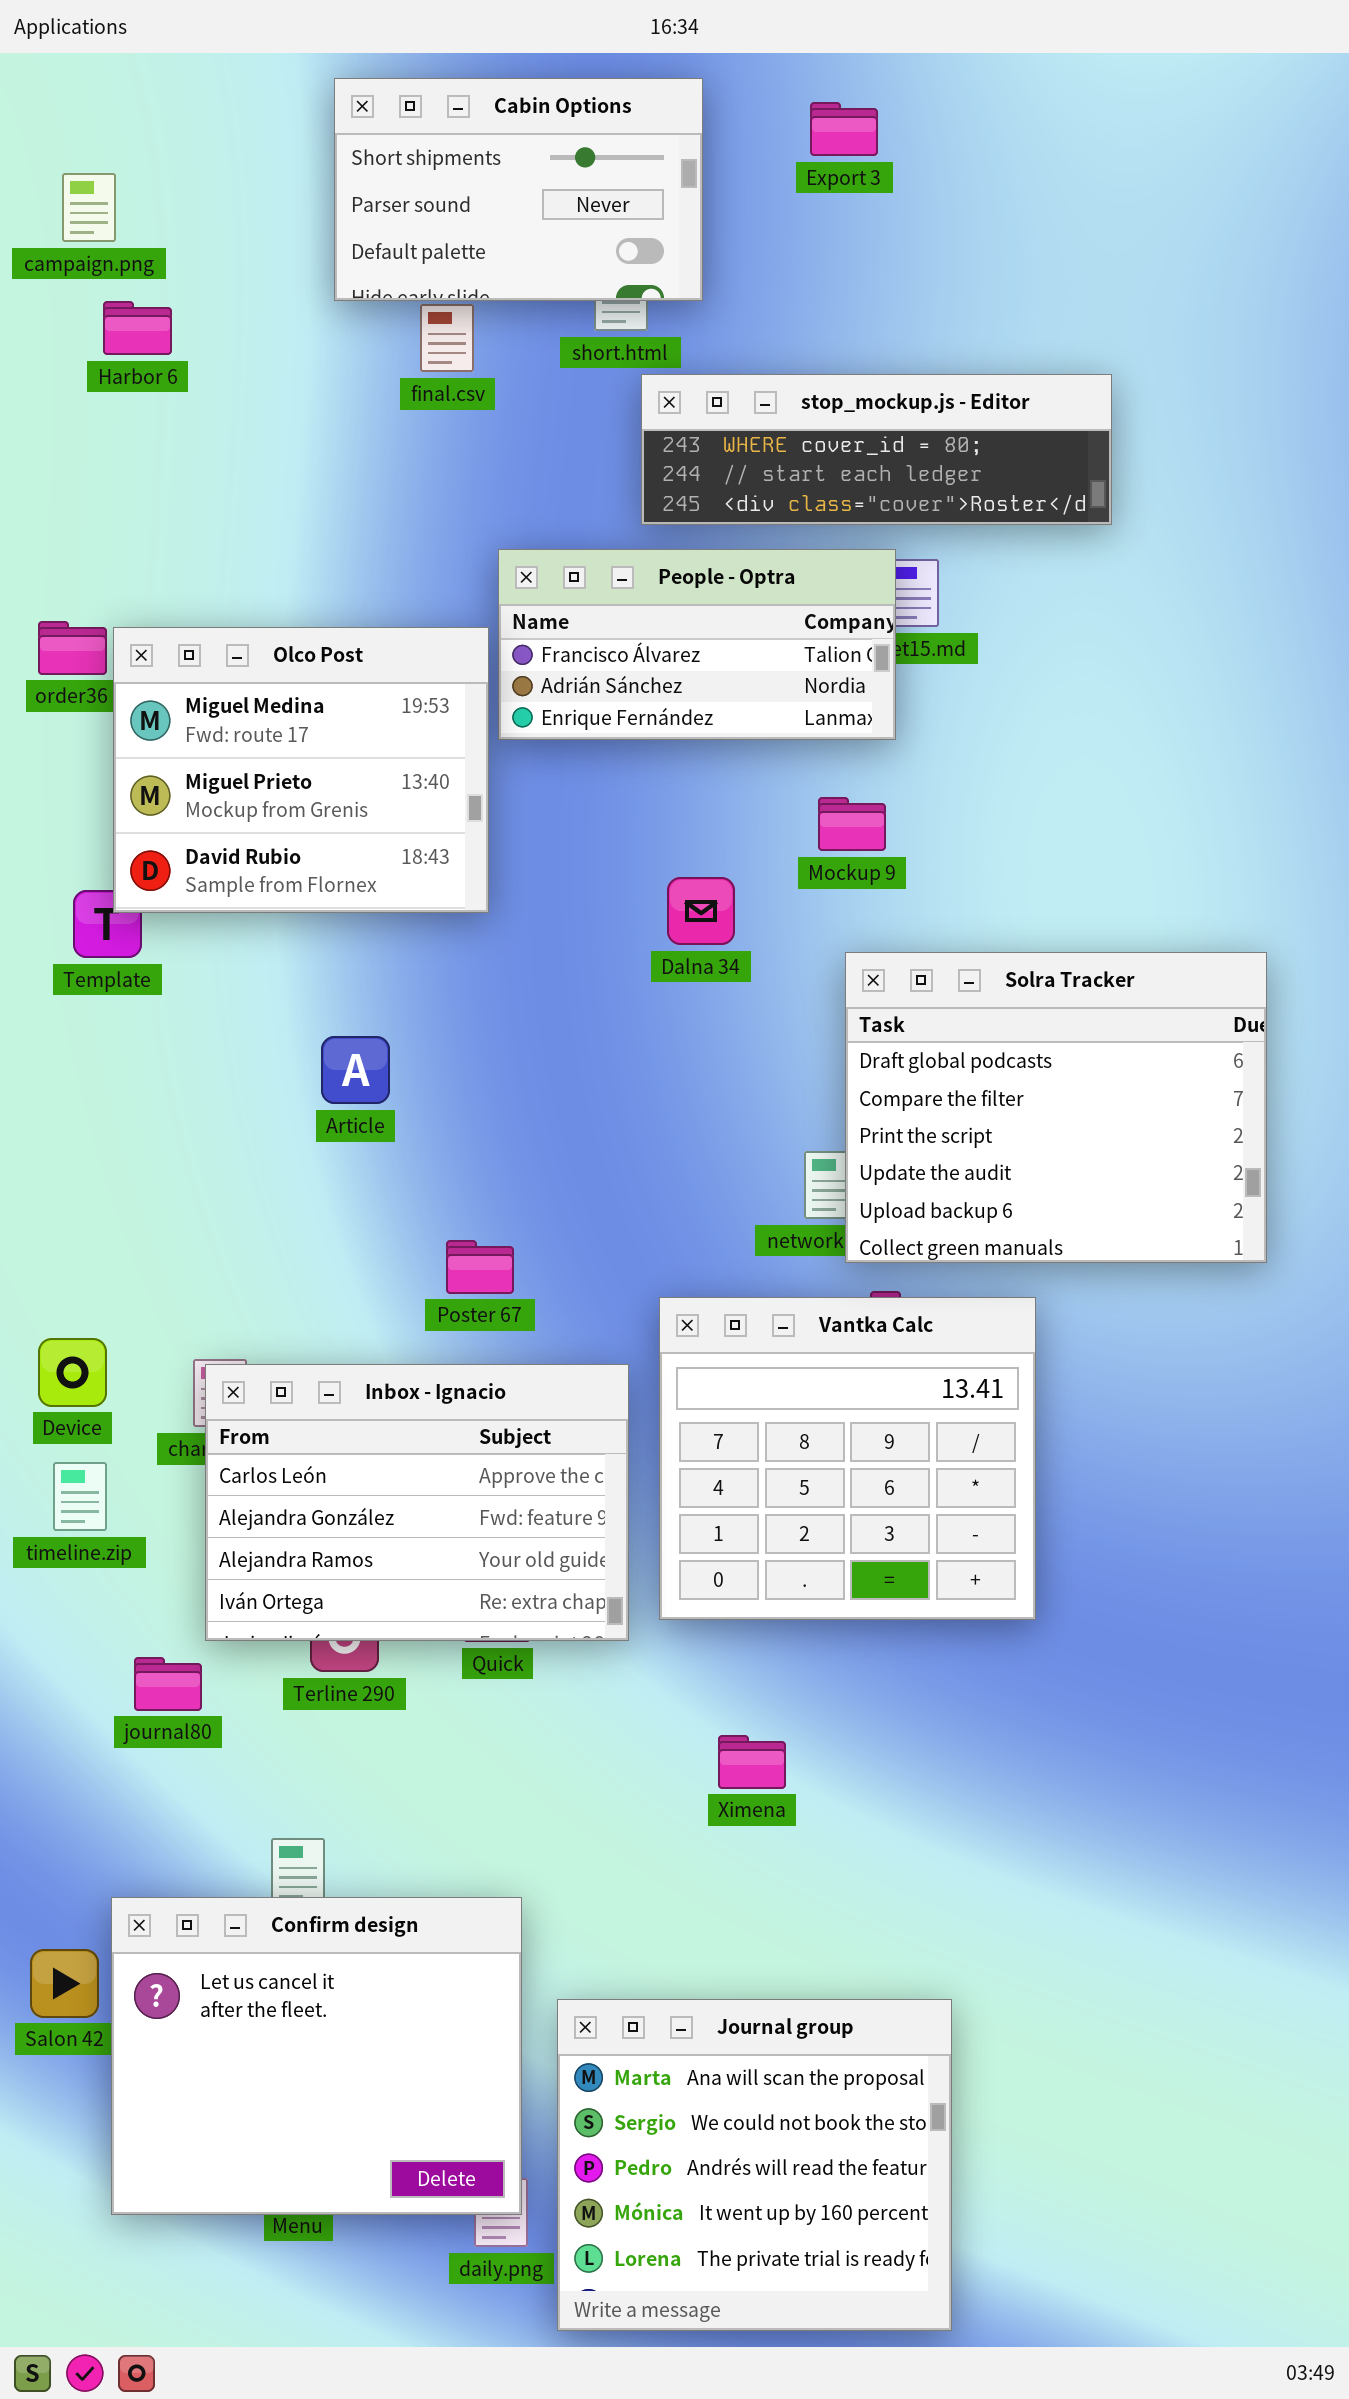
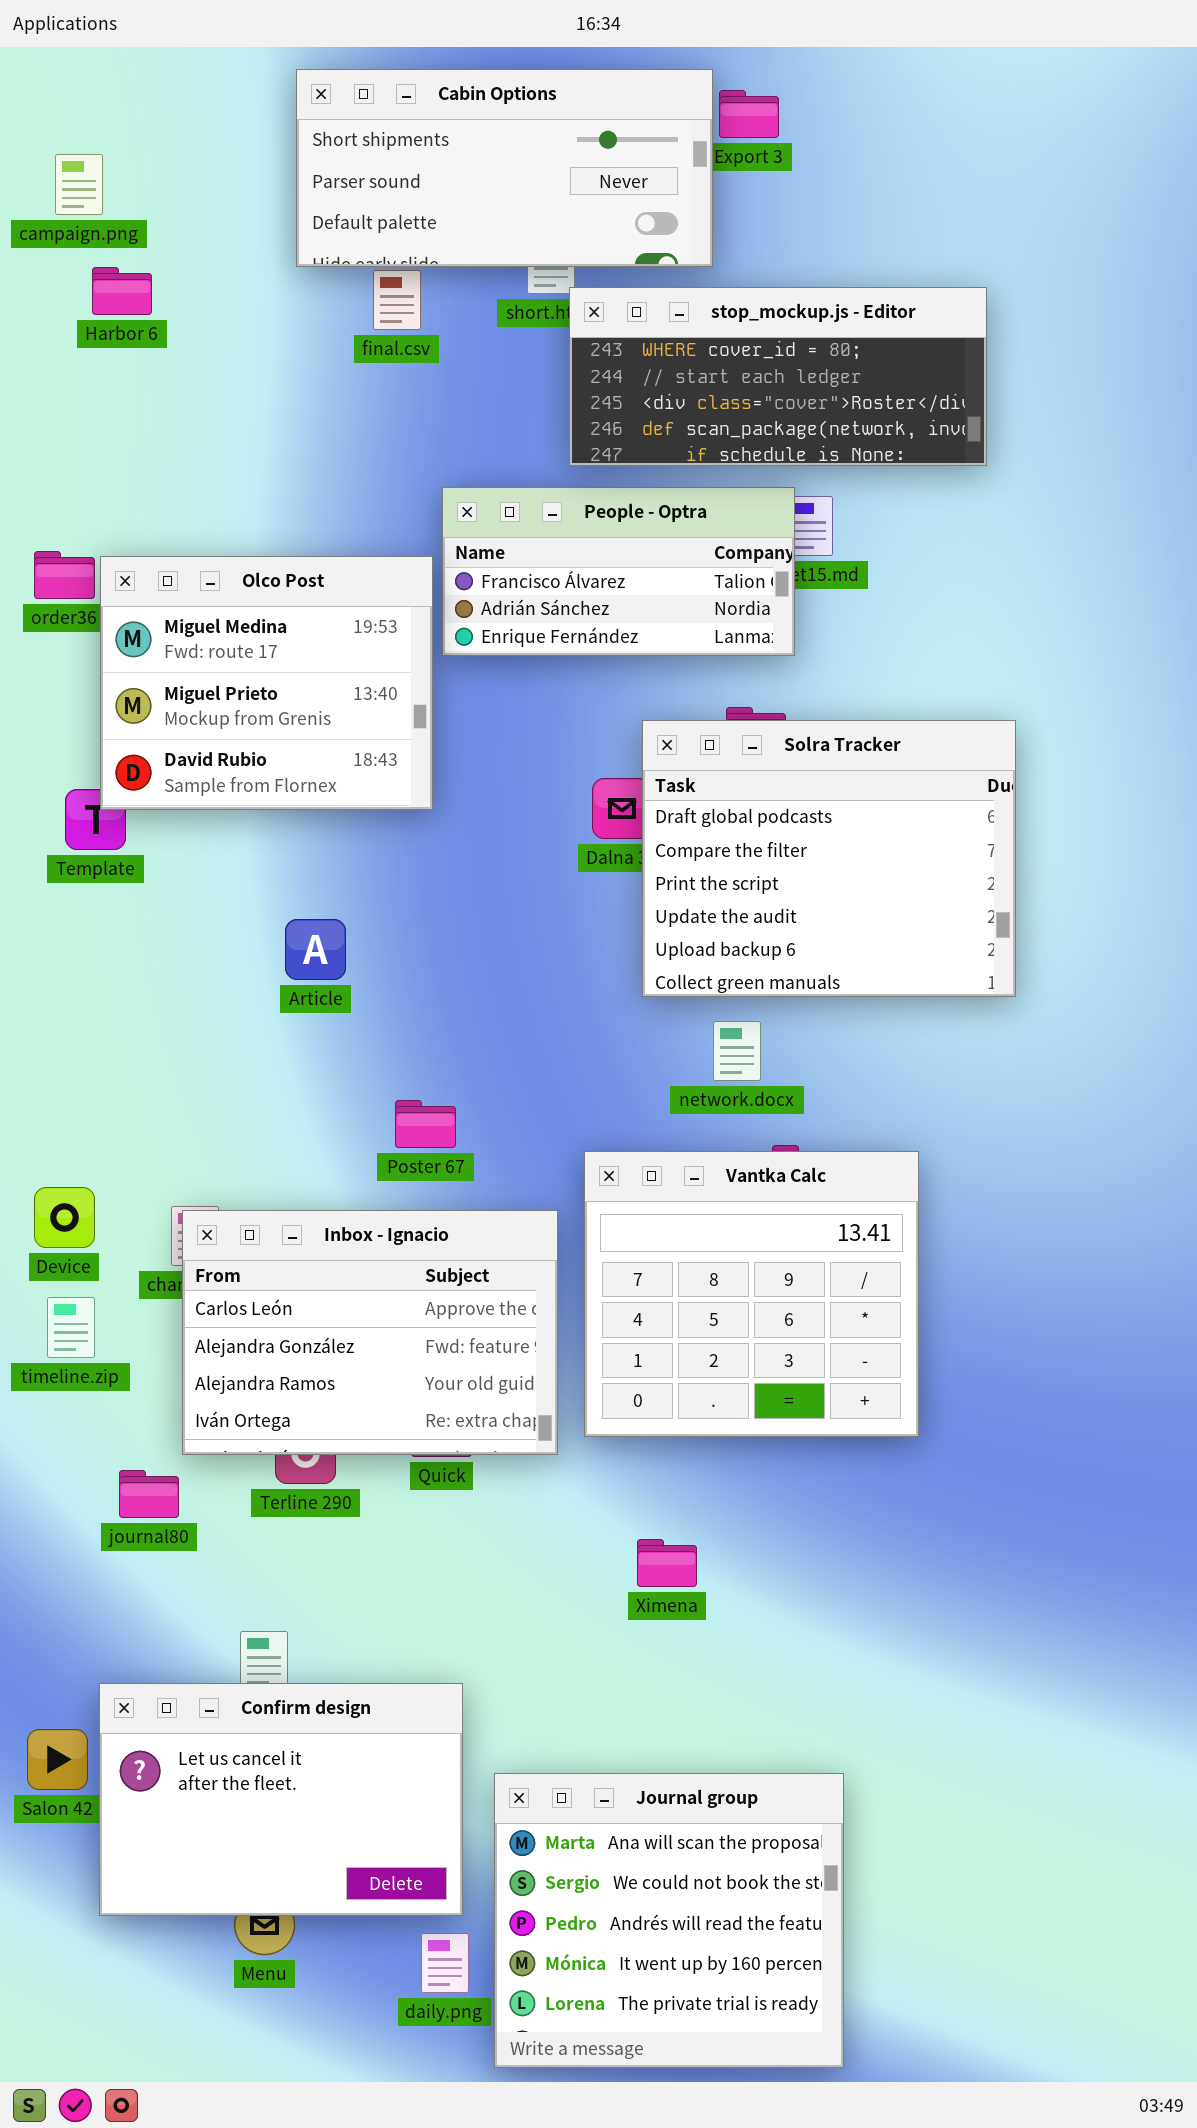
Cabin Options: [334,78,703,301] -> [296,69,713,267], resized
stop_mockup.js - Editor: [641,374,1112,525] -> [569,287,987,466], resized
Solra Tracker: [845,952,1267,1263] -> [642,720,1016,997], moved
Confirm design: [111,1897,522,2215] -> [99,1683,463,1916], resized

